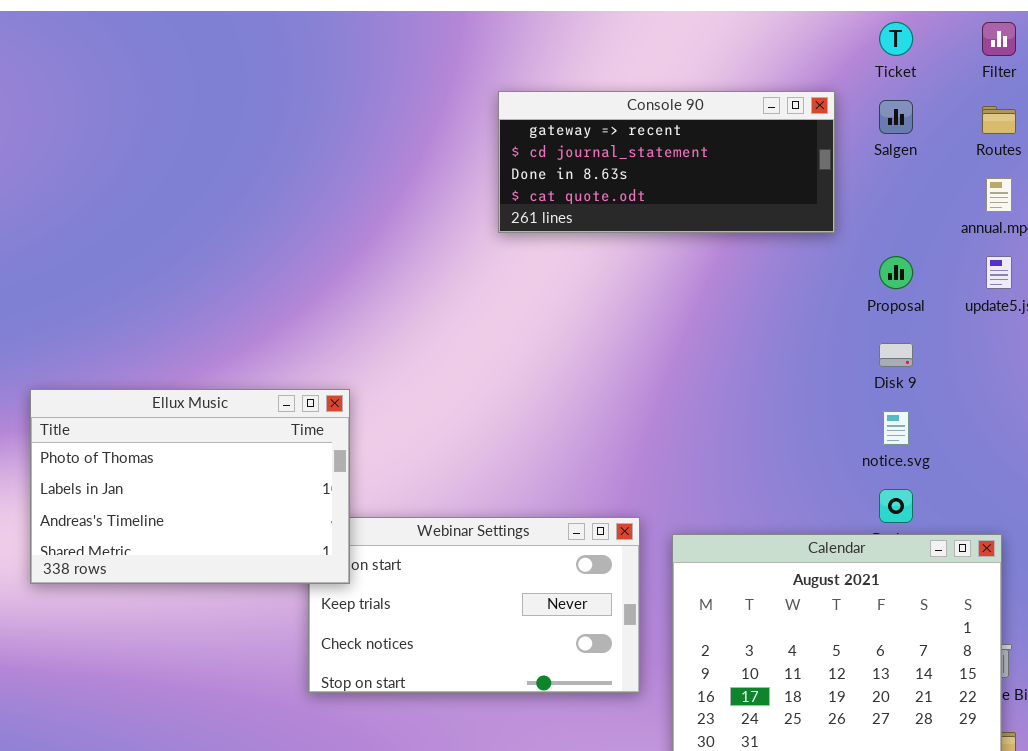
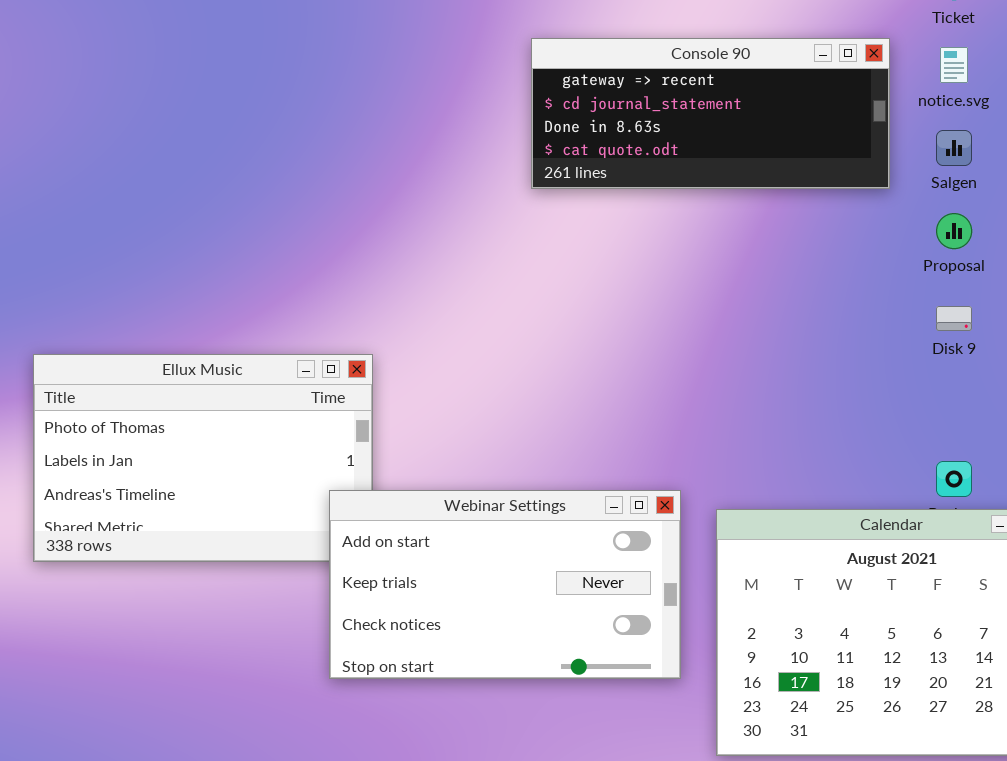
Salgen: [879,100,913,134] -> [936,130,972,166], moved
notice.svg: [883,411,909,445] -> [940,47,968,83], moved
Webinar Settings: [308,517,640,693] -> [329,490,681,679], raised

